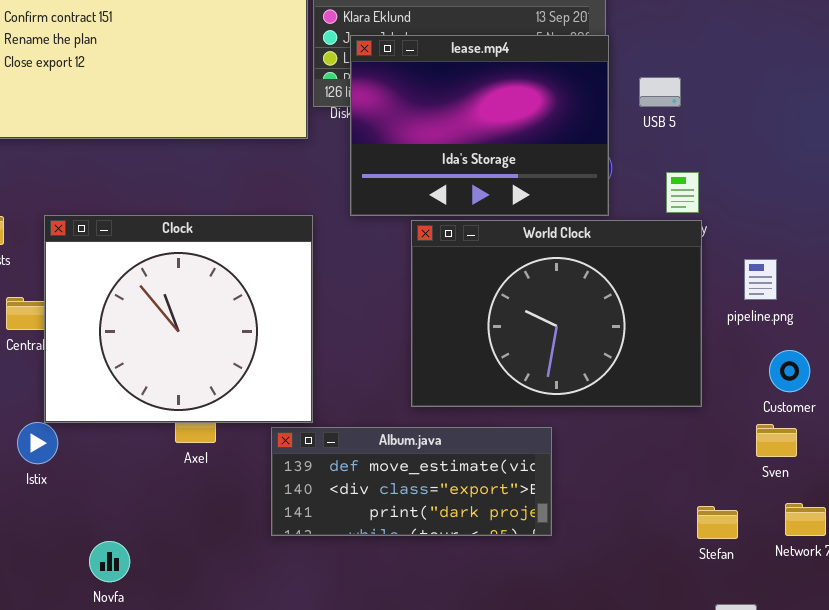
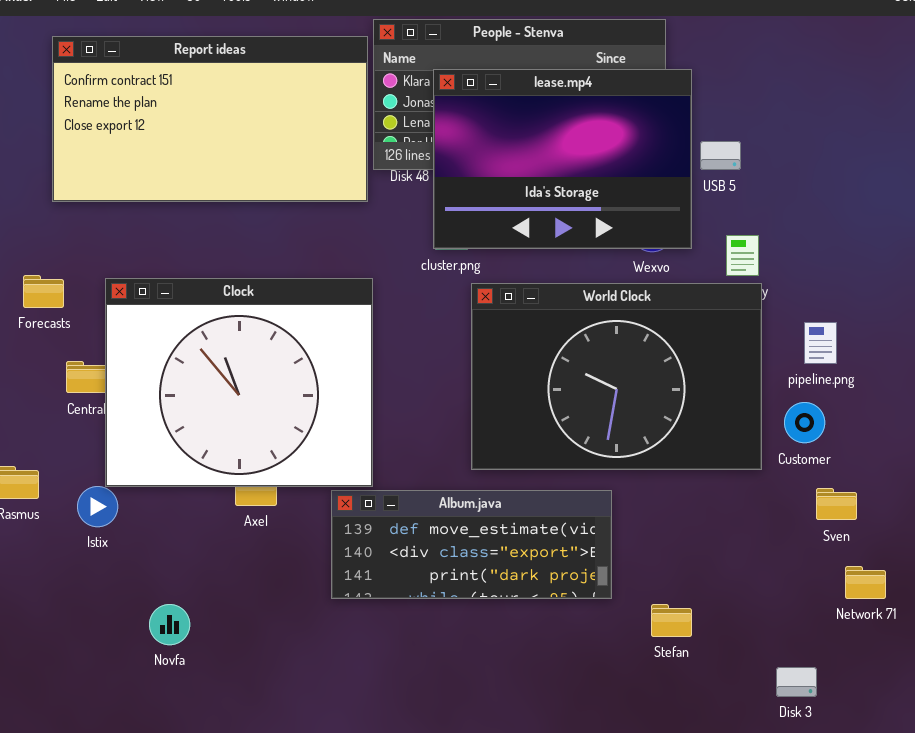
lease.mp4: [350,35,609,216] -> [433,69,692,249], moved
Customer: [769,350,810,392] -> [784,402,825,443], moved
Stefan: [697,506,738,539] -> [651,604,692,637], moved

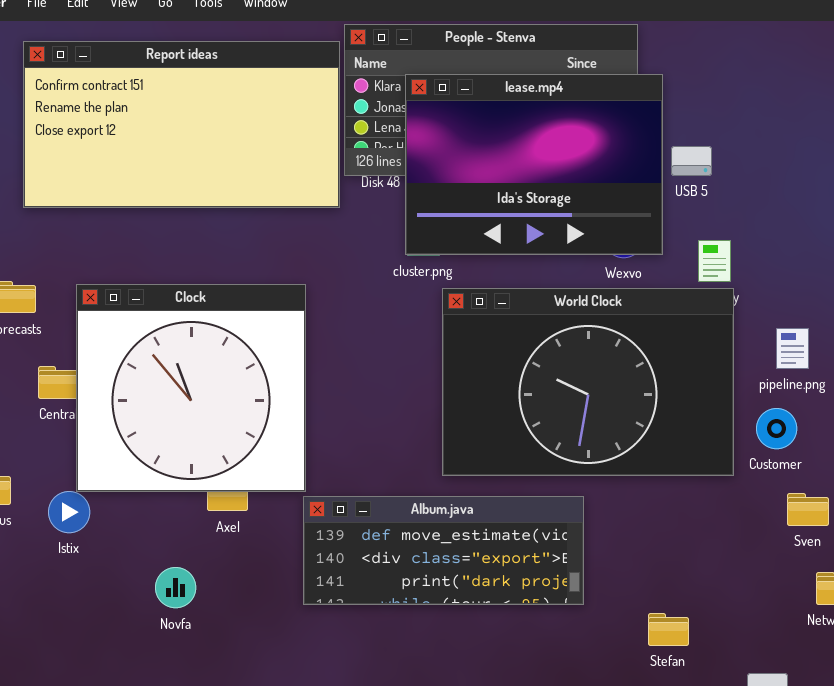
Clock: [105,278,373,487] -> [76,284,306,492], resized
Novfa: [149,604,190,645] -> [155,567,196,608], moved
Stefan: [651,604,692,637] -> [648,613,689,646], moved

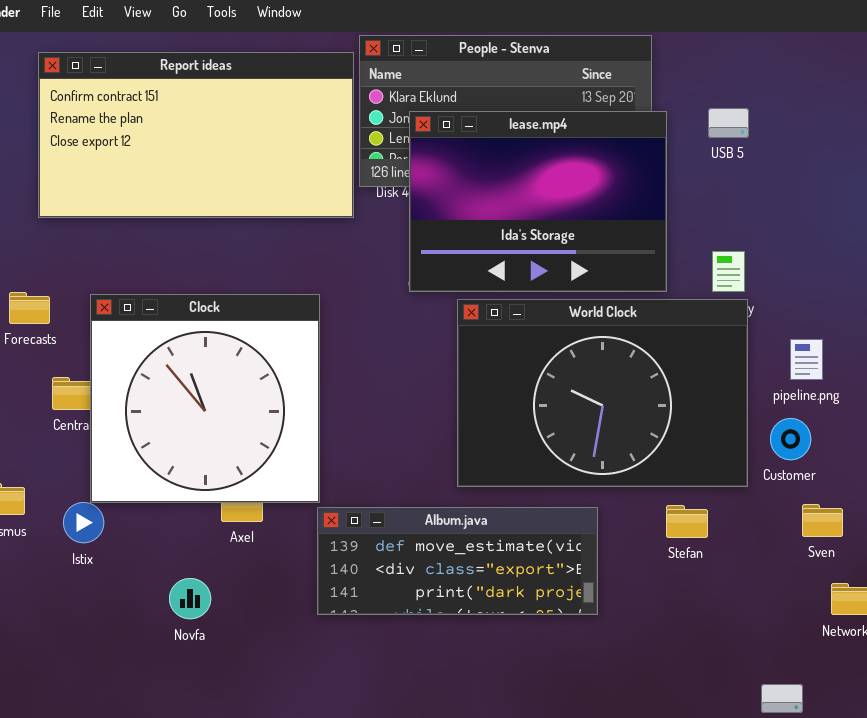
lease.mp4: [405,74,663,255] -> [409,111,667,292], moved
USB 5: [671,146,712,176] -> [708,108,749,138], moved
Stefan: [648,613,689,646] -> [666,505,708,538], moved

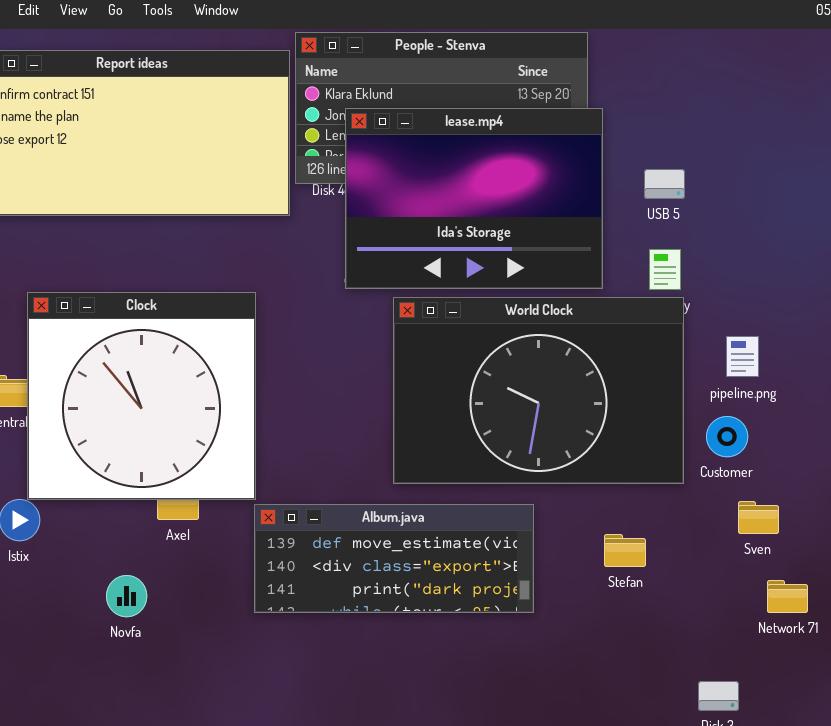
USB 5: [708,108,749,138] -> [644,169,685,199], moved
Stefan: [666,505,708,538] -> [604,534,646,567], moved

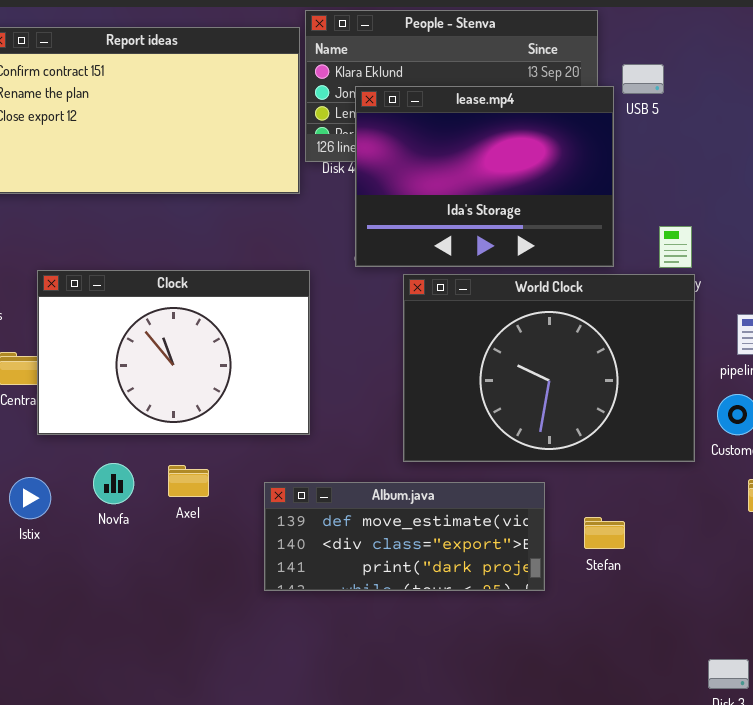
USB 5: [644,169,685,199] -> [622,64,664,94], moved
Clock: [27,292,256,500] -> [37,270,310,435], resized
Stefan: [604,534,646,567] -> [584,517,625,549], moved
Novfa: [106,575,147,617] -> [93,463,134,504], moved

